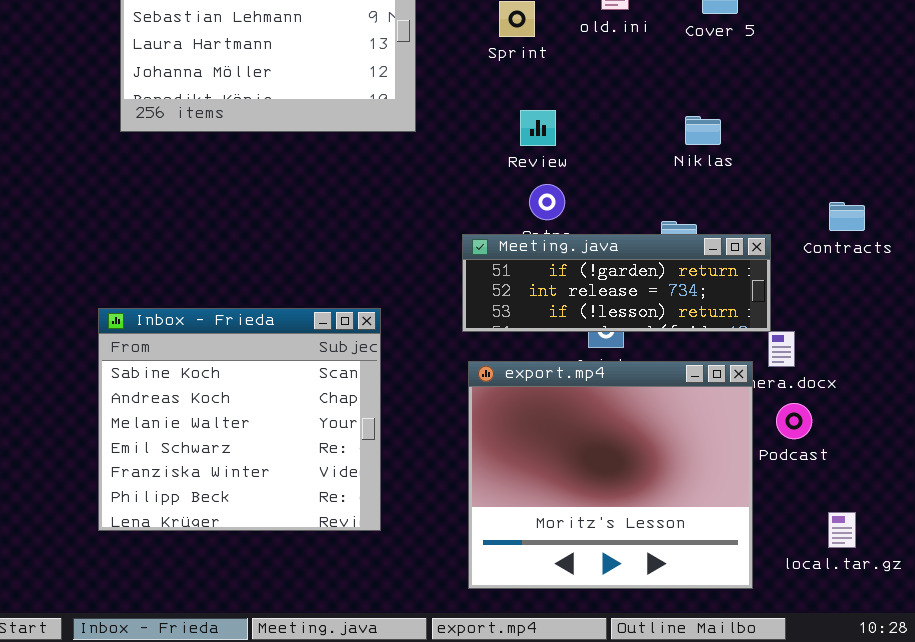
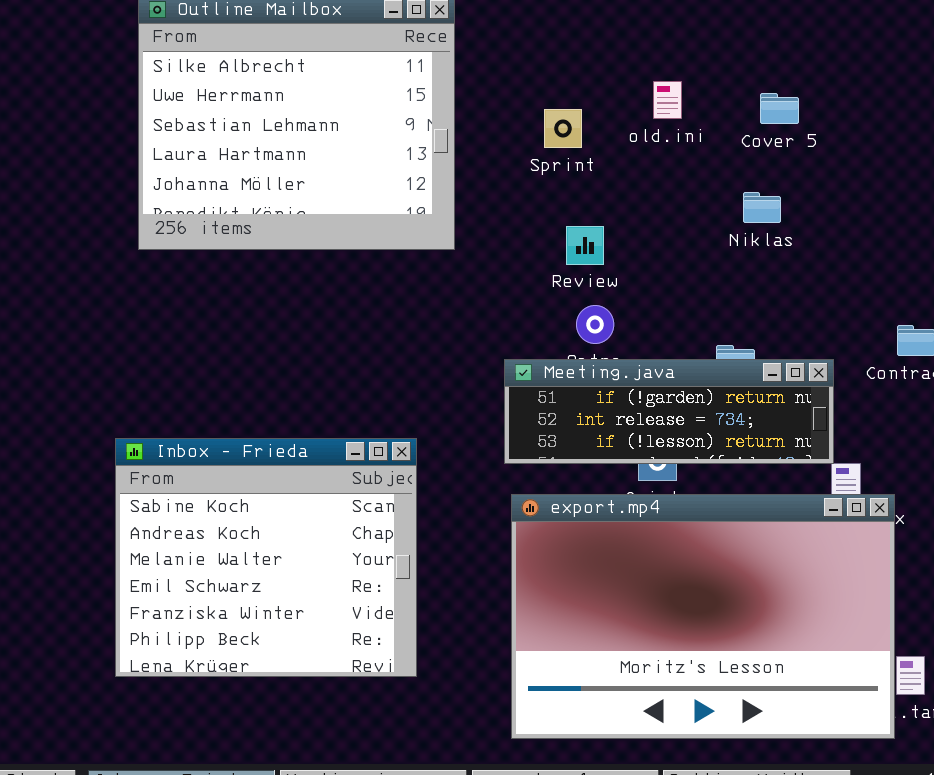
Niklas: [685,116,721,145] -> [743,192,781,223], moved
export.mp4: [468,361,753,589] -> [511,494,895,739], resized

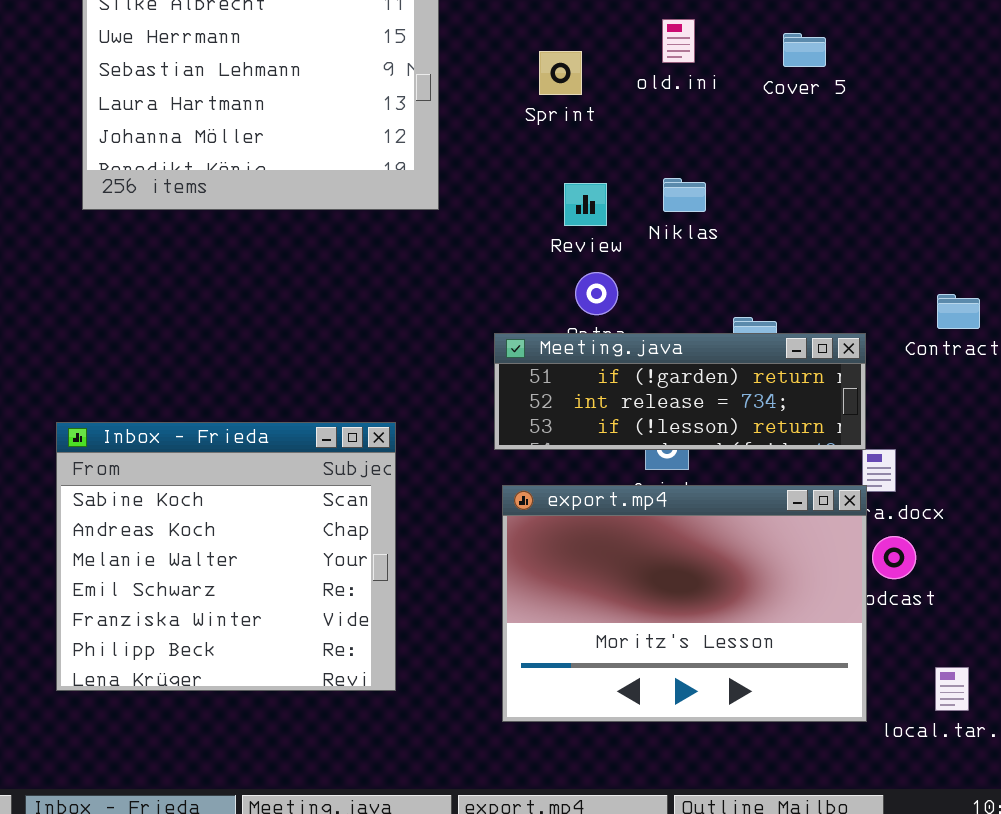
Niklas: [743,192,781,223] -> [663,178,706,212], moved
export.mp4: [511,494,895,739] -> [502,485,867,722], resized

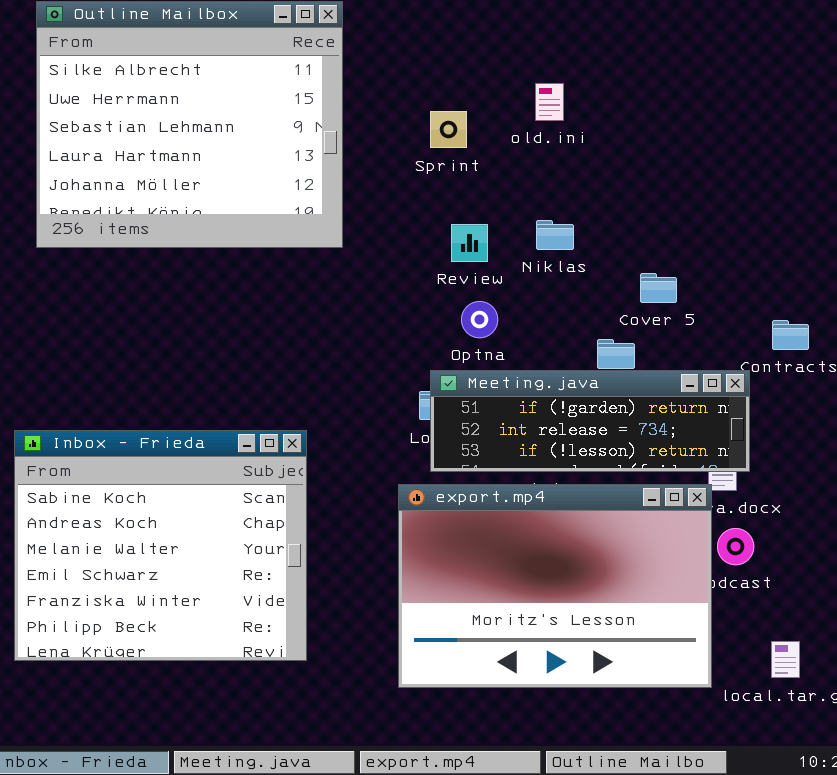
Cover 5: [783,33,826,67] -> [640,273,677,303], moved
Meeting.java: [494,333,866,450] -> [430,370,750,472], moved

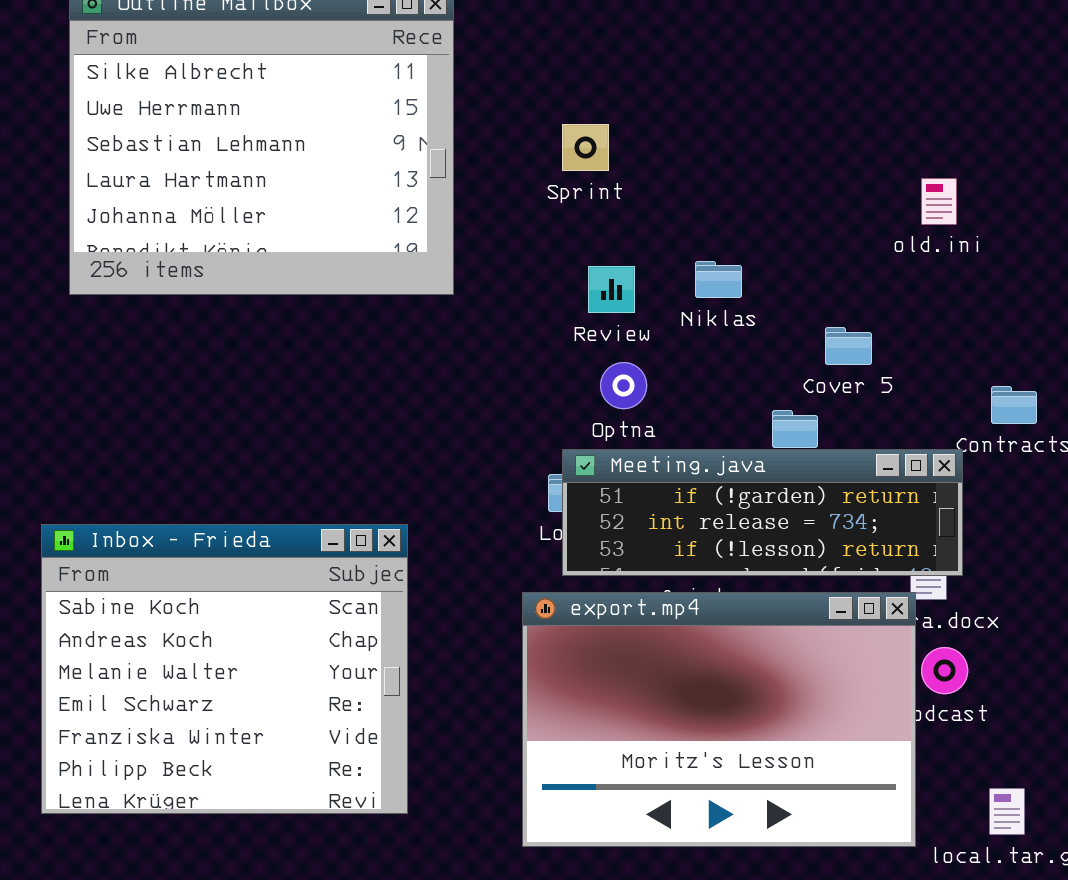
old.ini: [535,83,564,121] -> [921,178,957,225], moved

